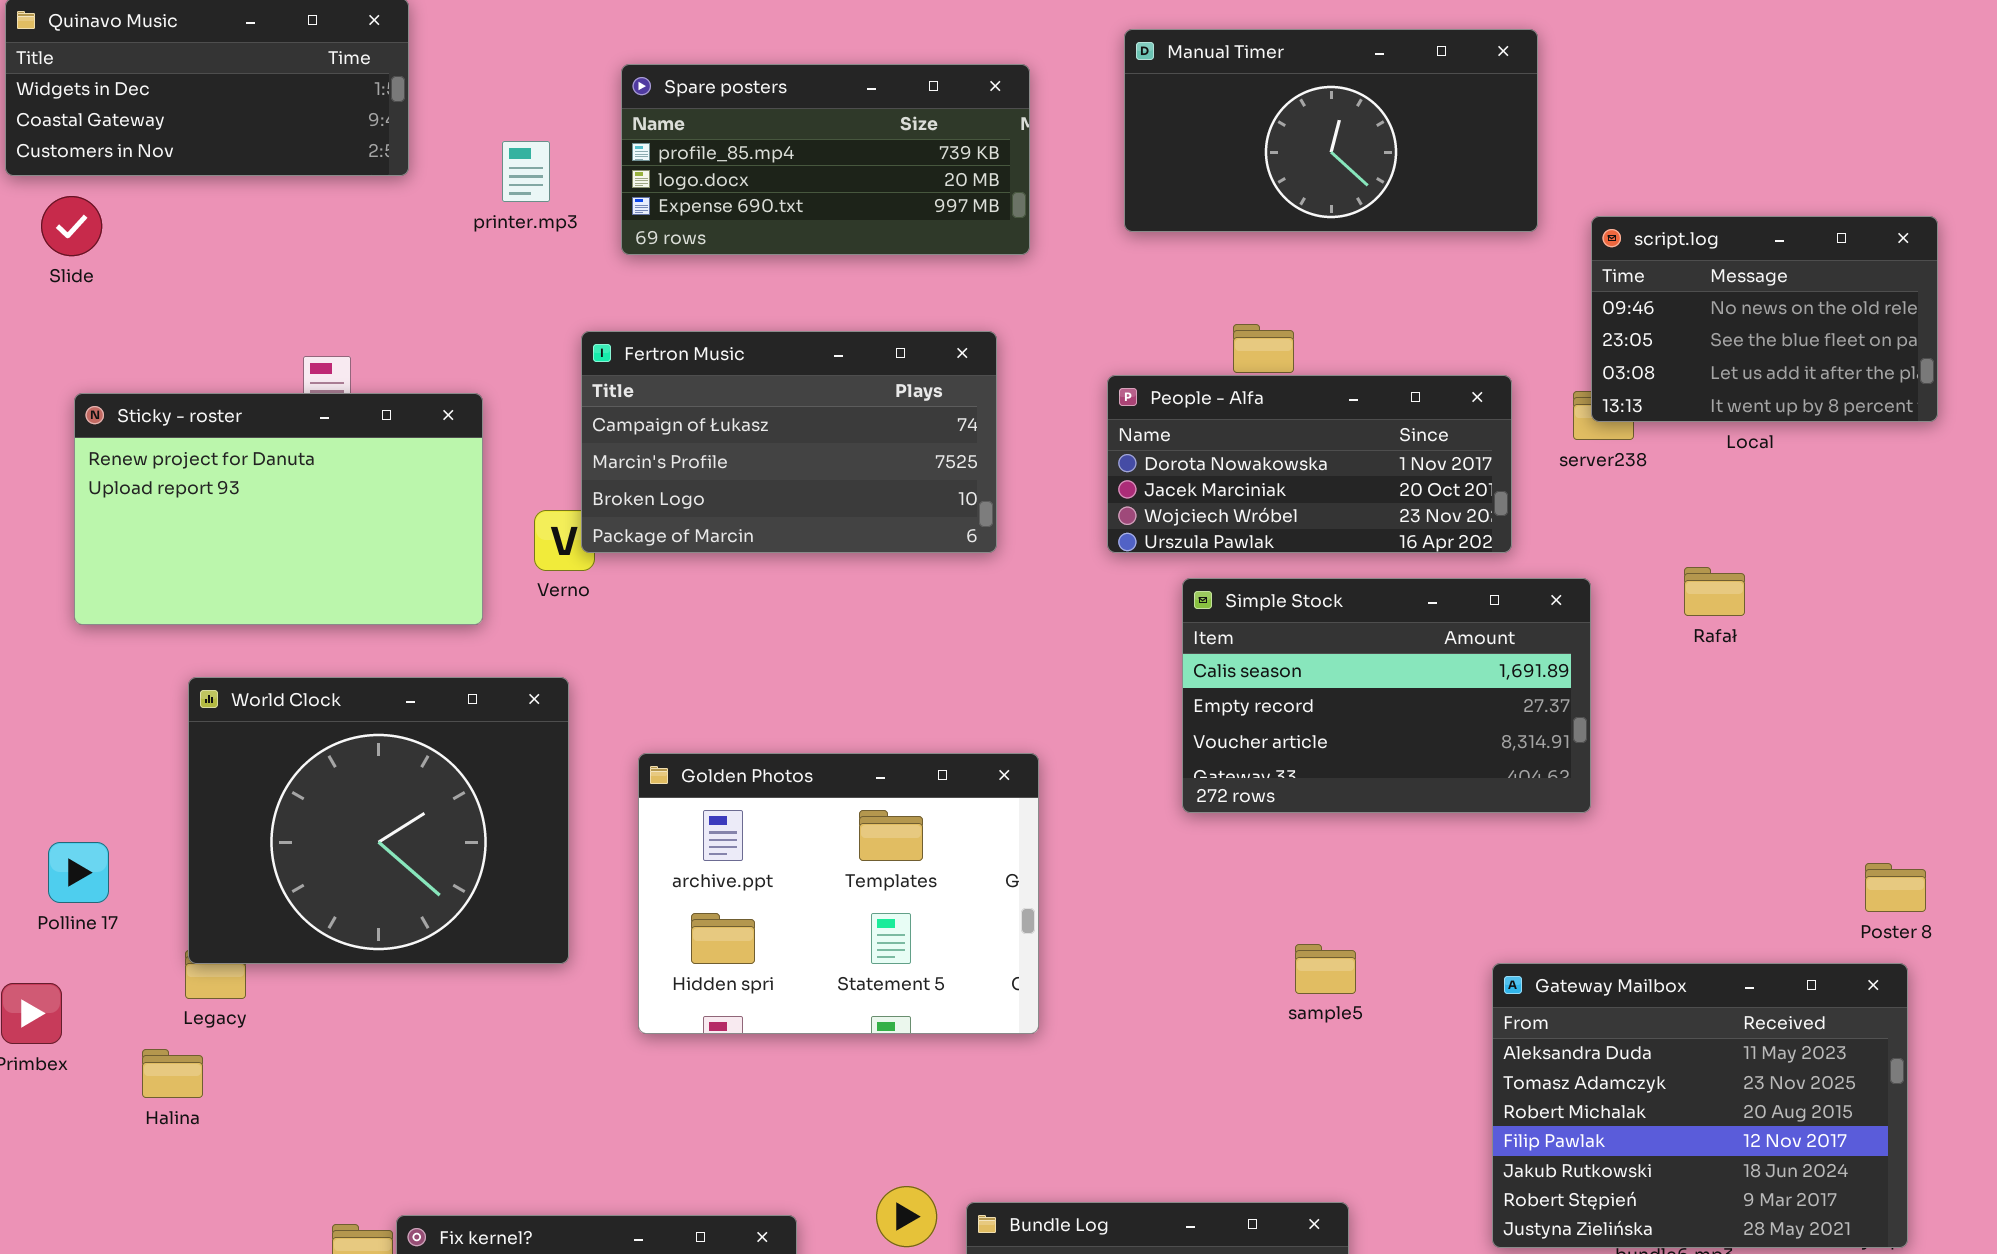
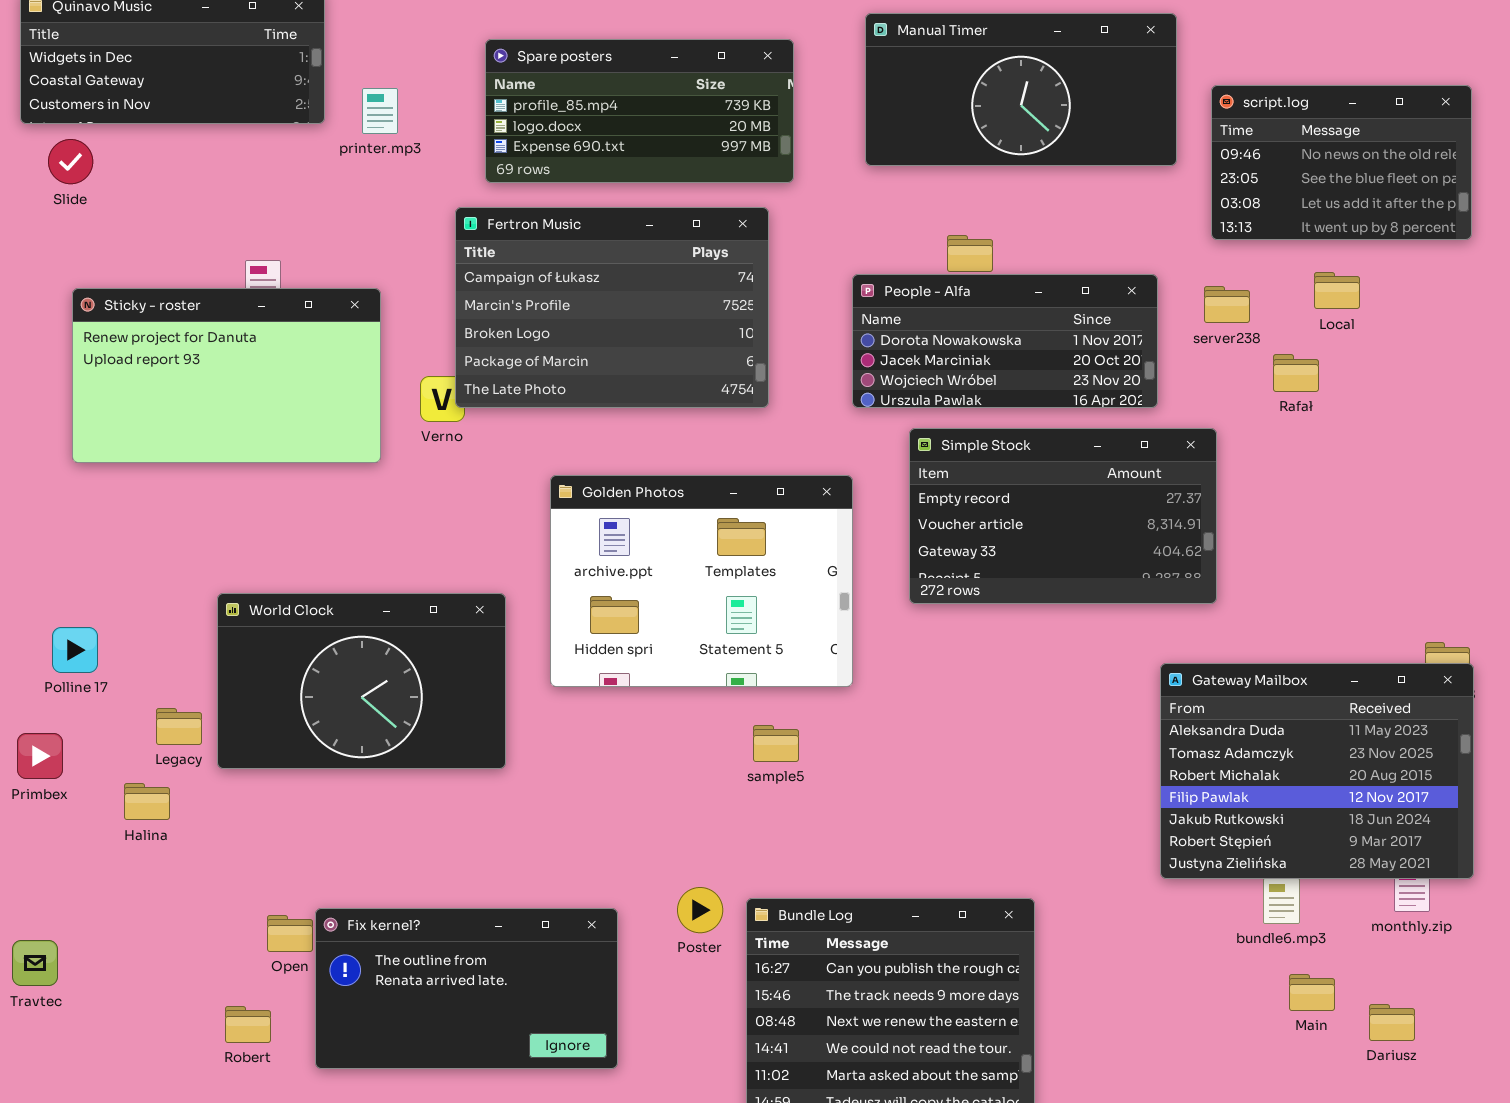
printer.mp3: [502,141,550,202] -> [362,88,398,134], moved
script.log: [1591,216,1938,422] -> [1211,85,1472,240], moved
Fertron Music: [581,331,997,553] -> [455,207,769,408], resized
Rafał: [1684,567,1745,616] -> [1273,354,1319,392], moved
Simple Stock: [1182,578,1591,813] -> [909,428,1217,604], scrolled down 1 row
World Clock: [188,677,569,964] -> [217,593,506,769], moved, resized
Golden Photos: [638,753,1039,1034] -> [550,475,853,687], moved
sample5: [1295,944,1356,994] -> [753,725,799,762], moved
Gateway Mailbox: [1492,963,1908,1248] -> [1160,663,1474,879], moved

